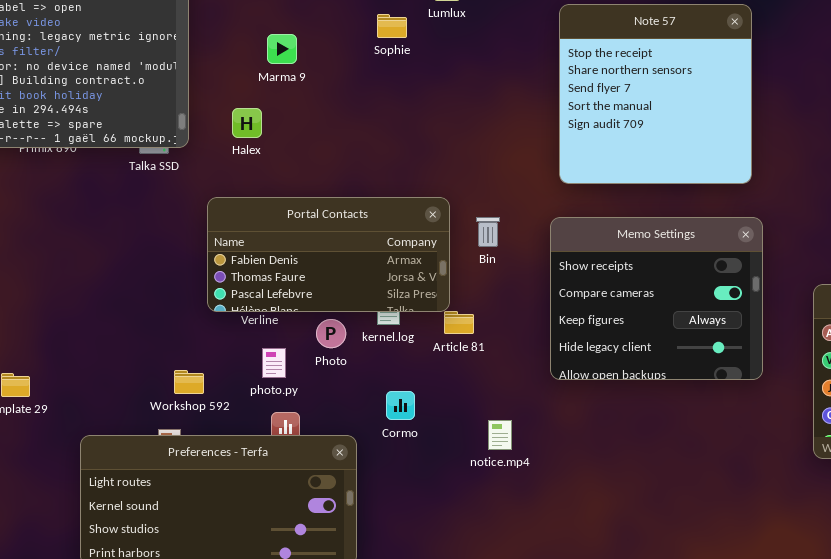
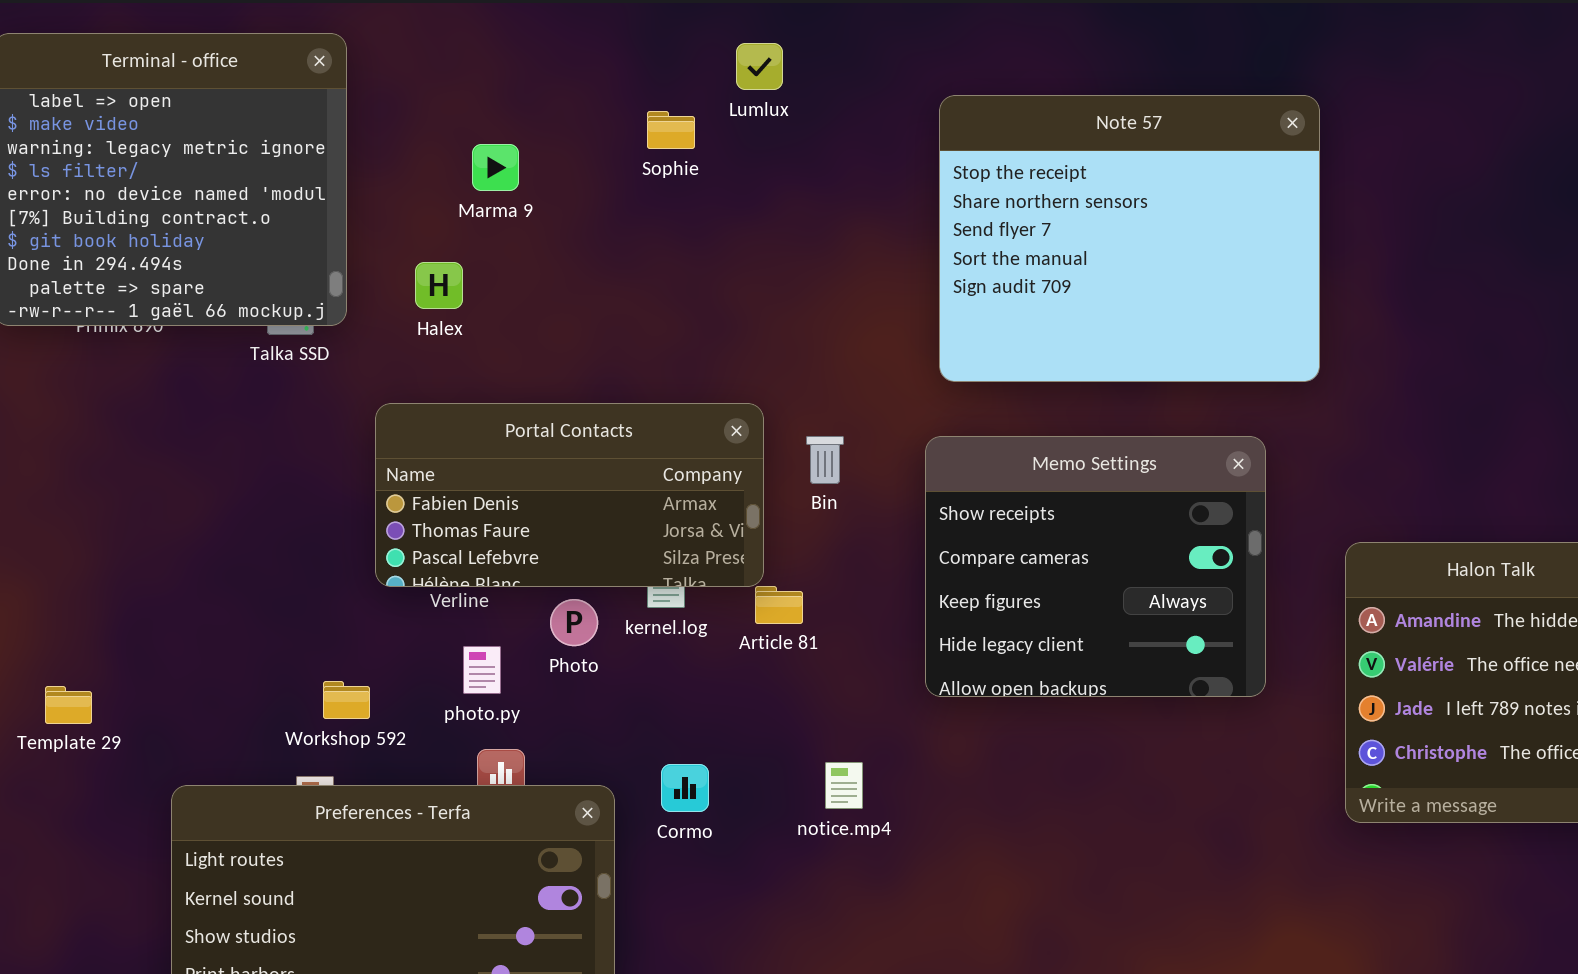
Note 57: [559,4,752,184] -> [939,95,1320,382], resized
Cormo: [386,391,415,420] -> [661,764,709,812], moved

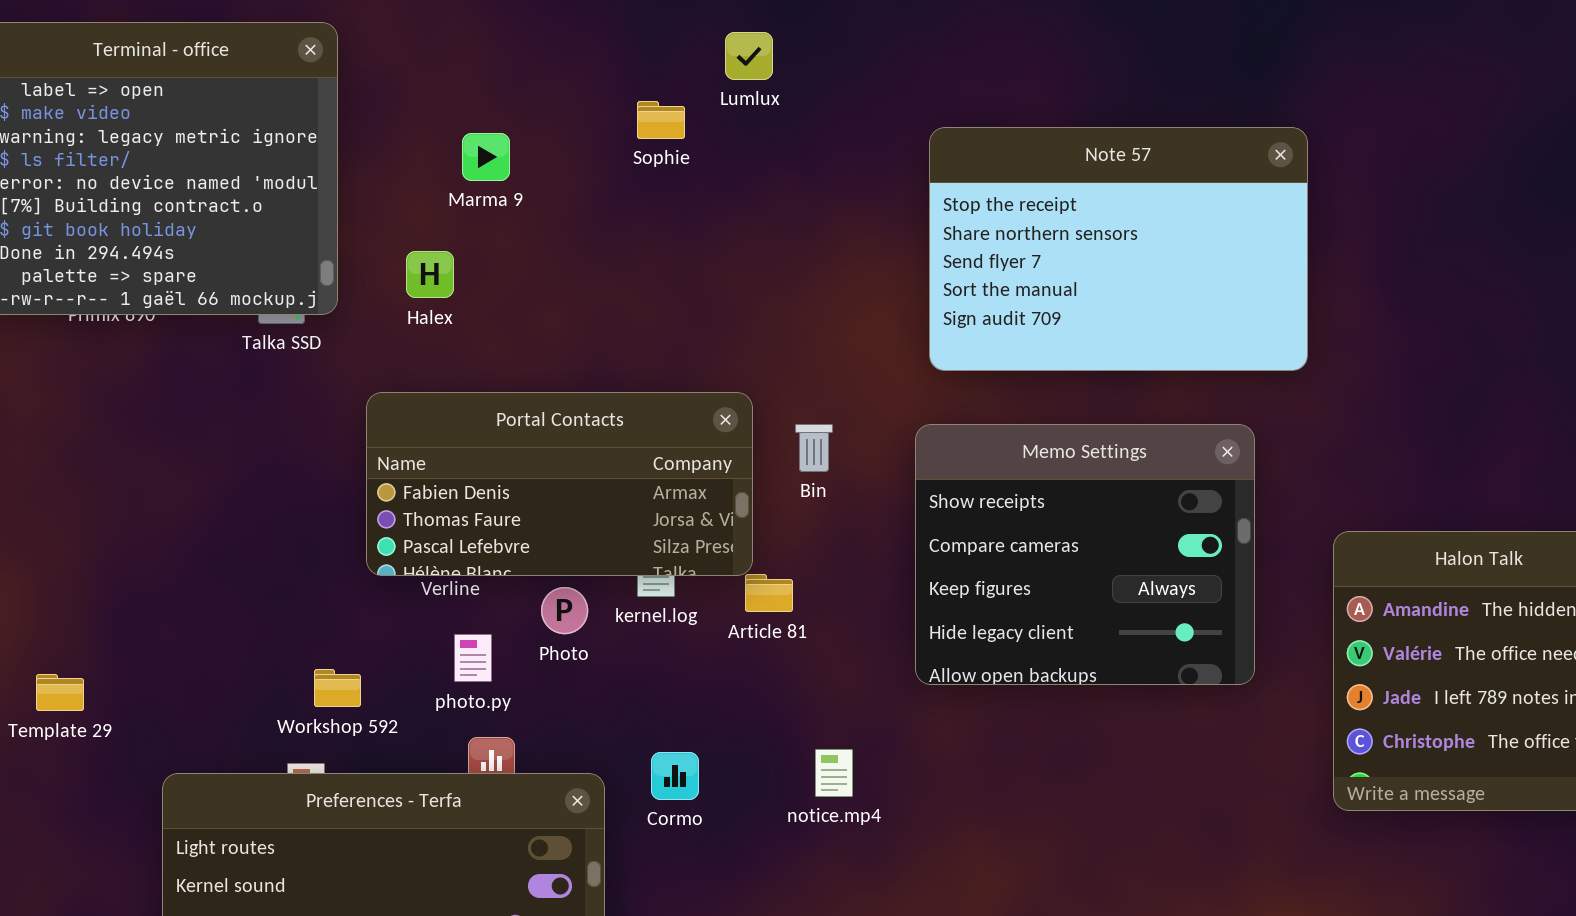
Note 57: [939,95,1320,382] -> [929,127,1308,371], resized

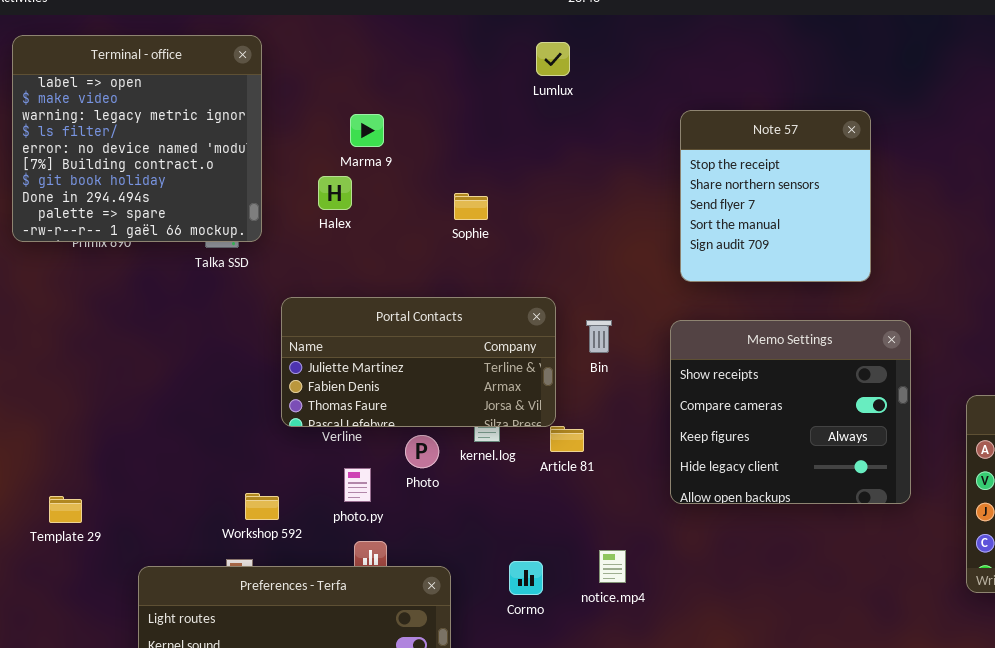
Sophie: [637,101,685,139] -> [454,193,488,220], moved
Note 57: [929,127,1308,371] -> [680,110,871,282], resized
Halex: [406,251,454,298] -> [318,176,352,210], moved
Portal Contacts: [366,392,753,576] -> [281,297,556,427], scrolled up 1 row
Cormo: [651,752,699,800] -> [509,561,543,595], moved

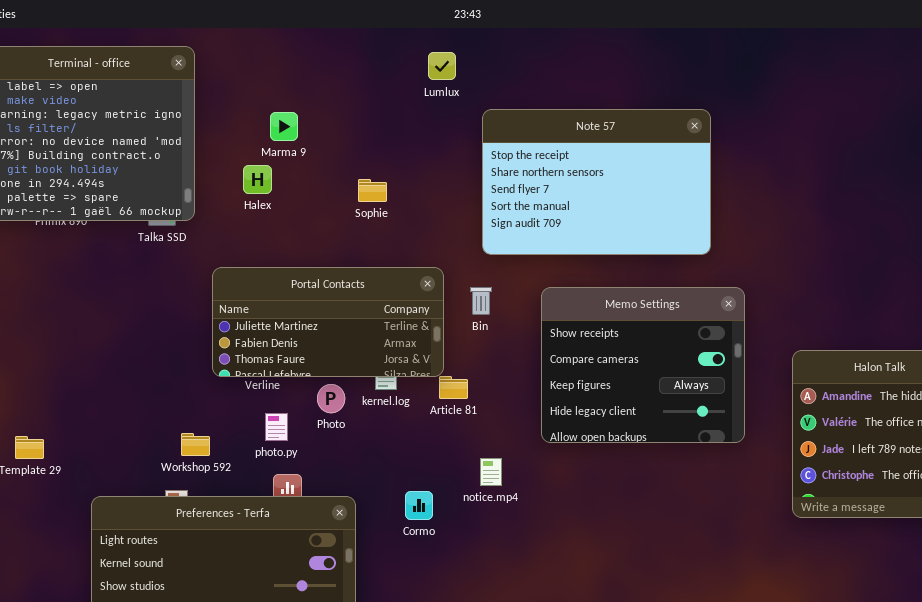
Note 57: [680,110,871,282] -> [482,109,711,255], resized
notice.mp4: [599,550,626,583] -> [480,458,502,486], moved

